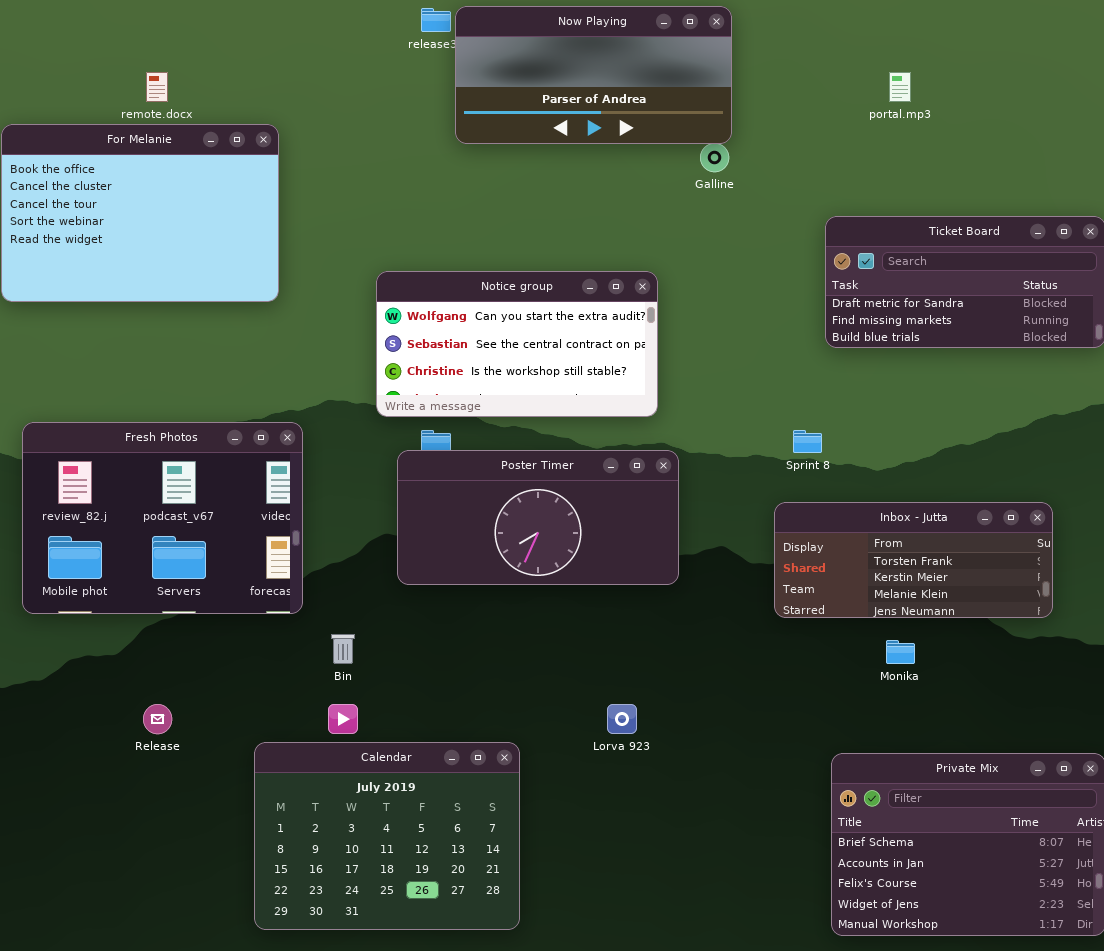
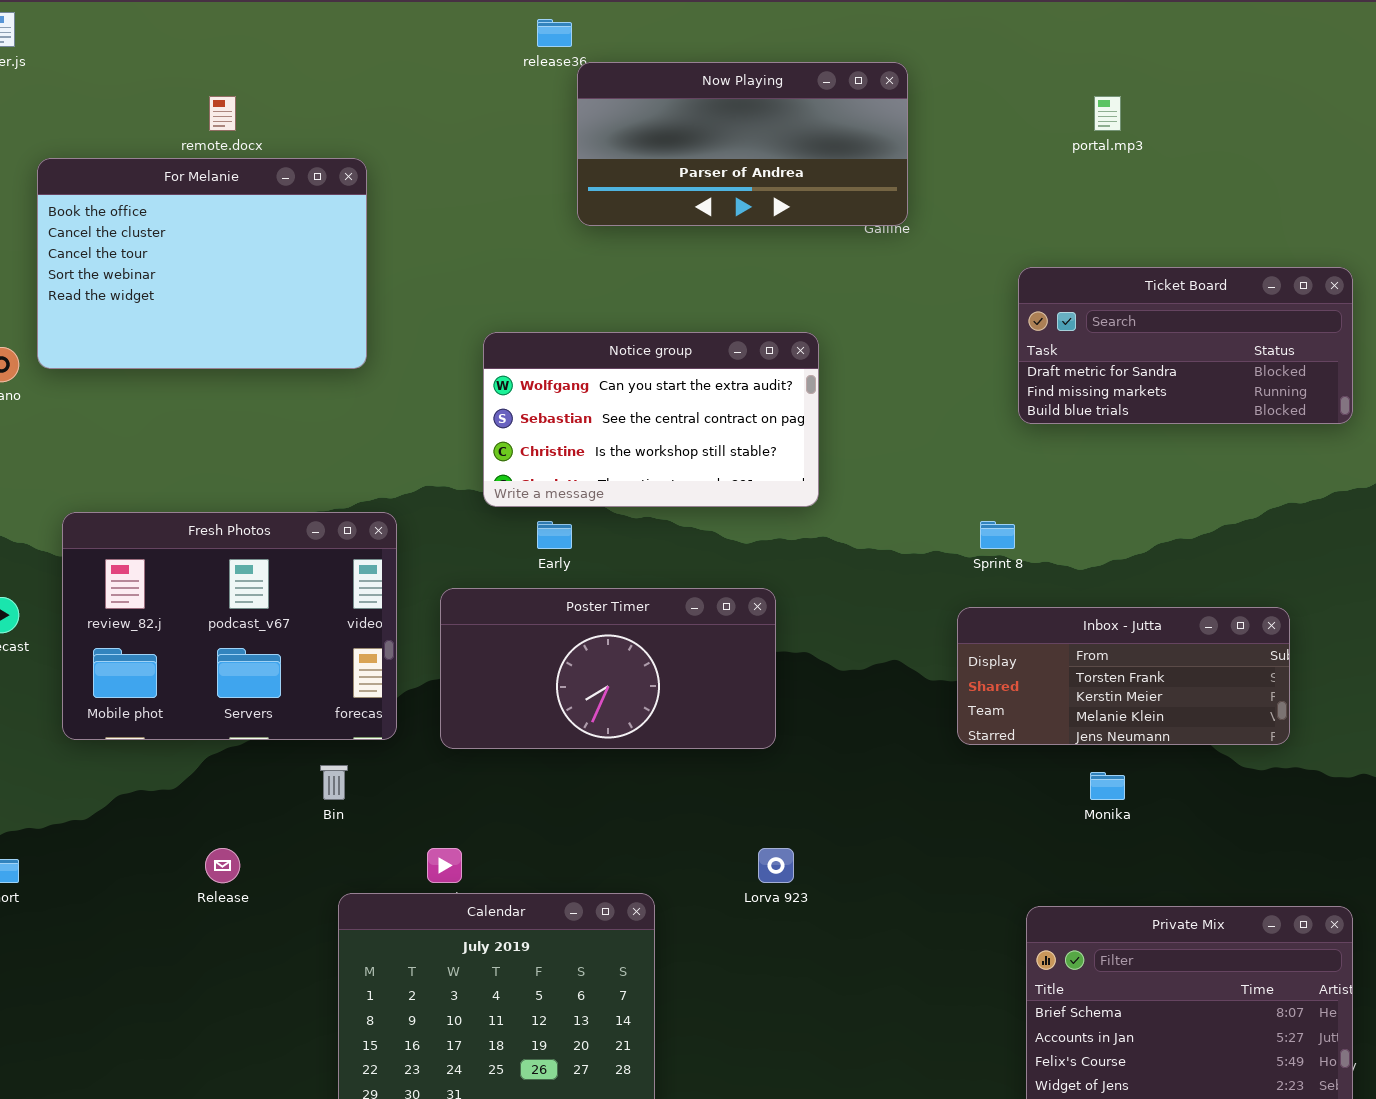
Now Playing: [455,6,732,144] -> [577,62,908,226], moved
Poster Timer: [397,450,679,585] -> [440,588,776,749], moved
Bin: [331,634,355,664] -> [320,765,348,800], moved

